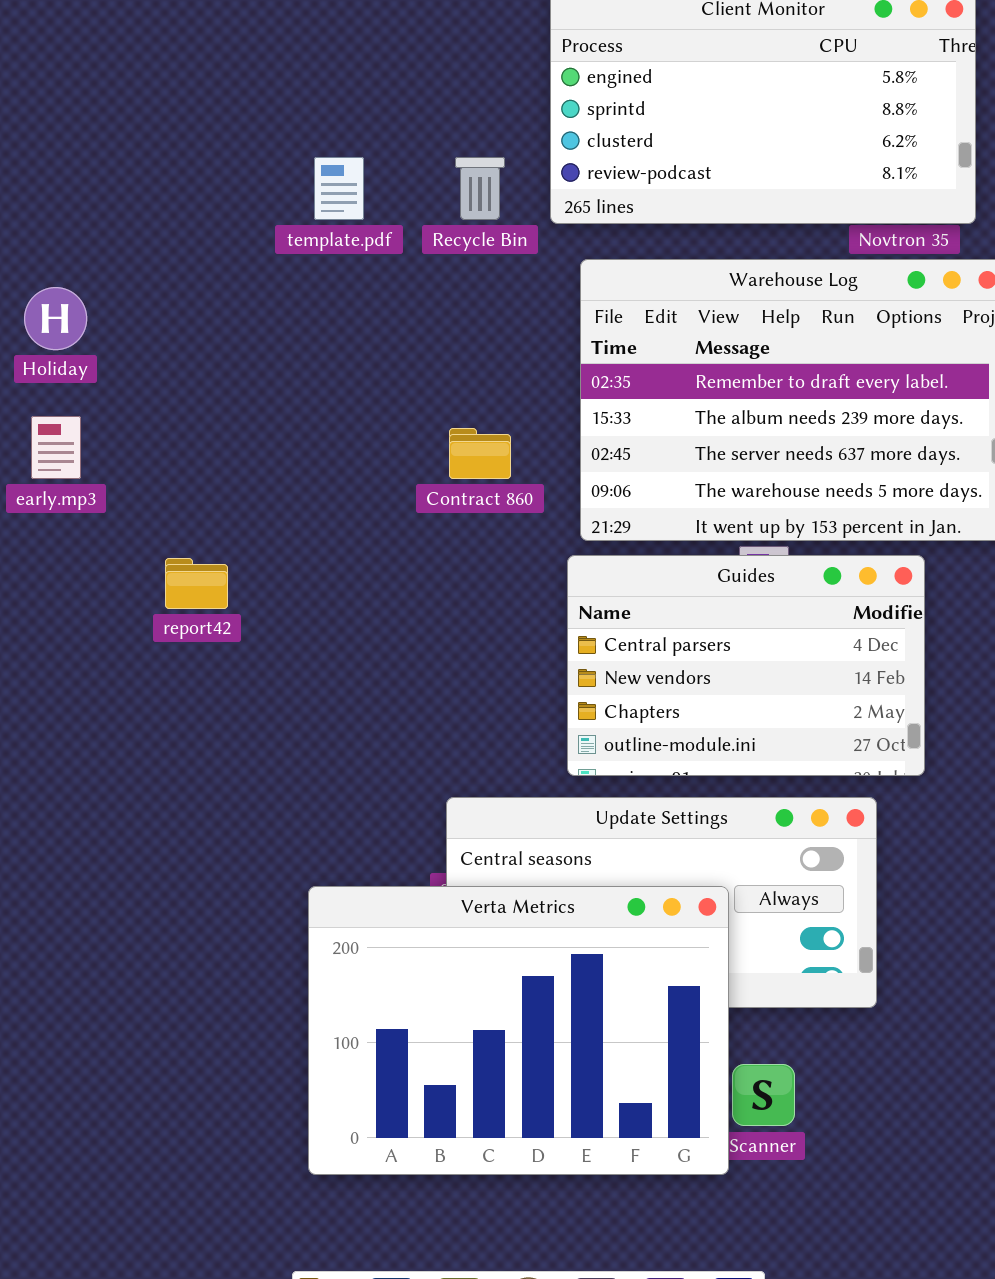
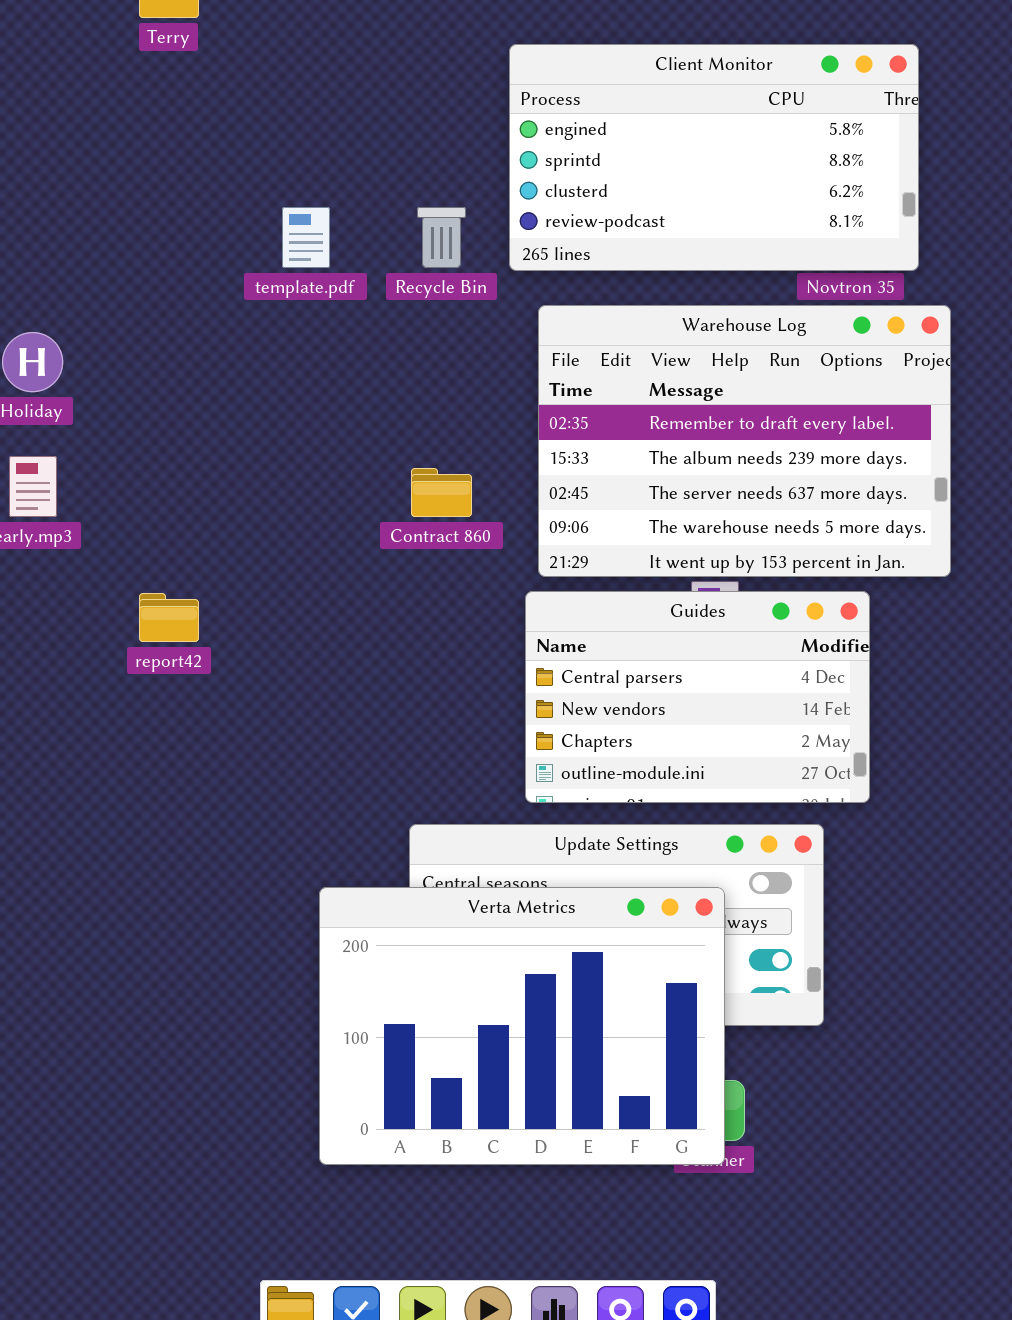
Verta Metrics: [308,886,729,1175] -> [319,887,725,1165], moved

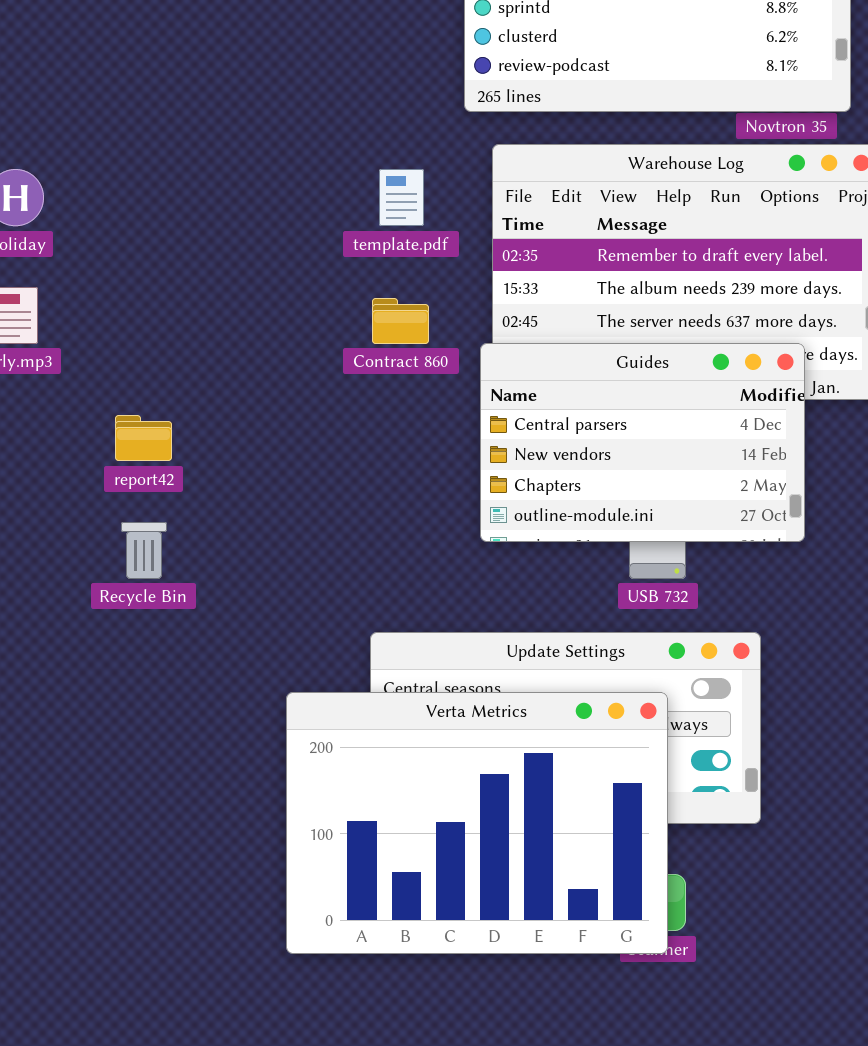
template.pdf: [282,207,330,268] -> [379,169,424,226], moved
Recycle Bin: [417,207,466,268] -> [121,522,167,579], moved
Guides: [525,591,870,803] -> [480,343,805,542], moved

